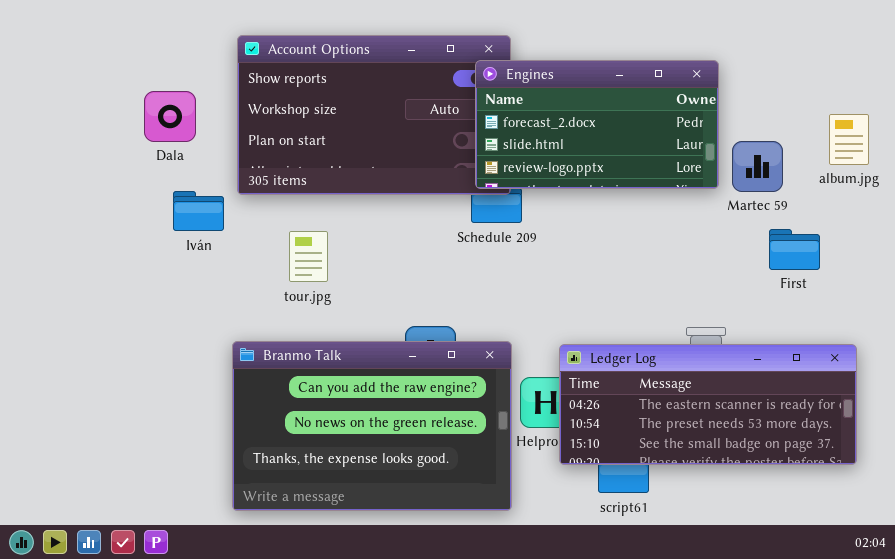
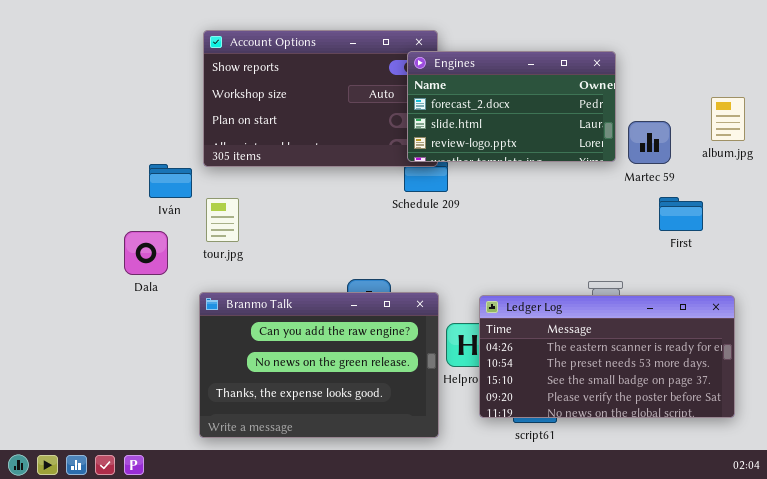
Dala: [144,91,196,142] -> [124,231,168,275], moved
tour.jpg: [289,231,328,282] -> [206,198,239,242], moved
Ledger Log: [559,344,857,465] -> [479,295,735,418], resized

